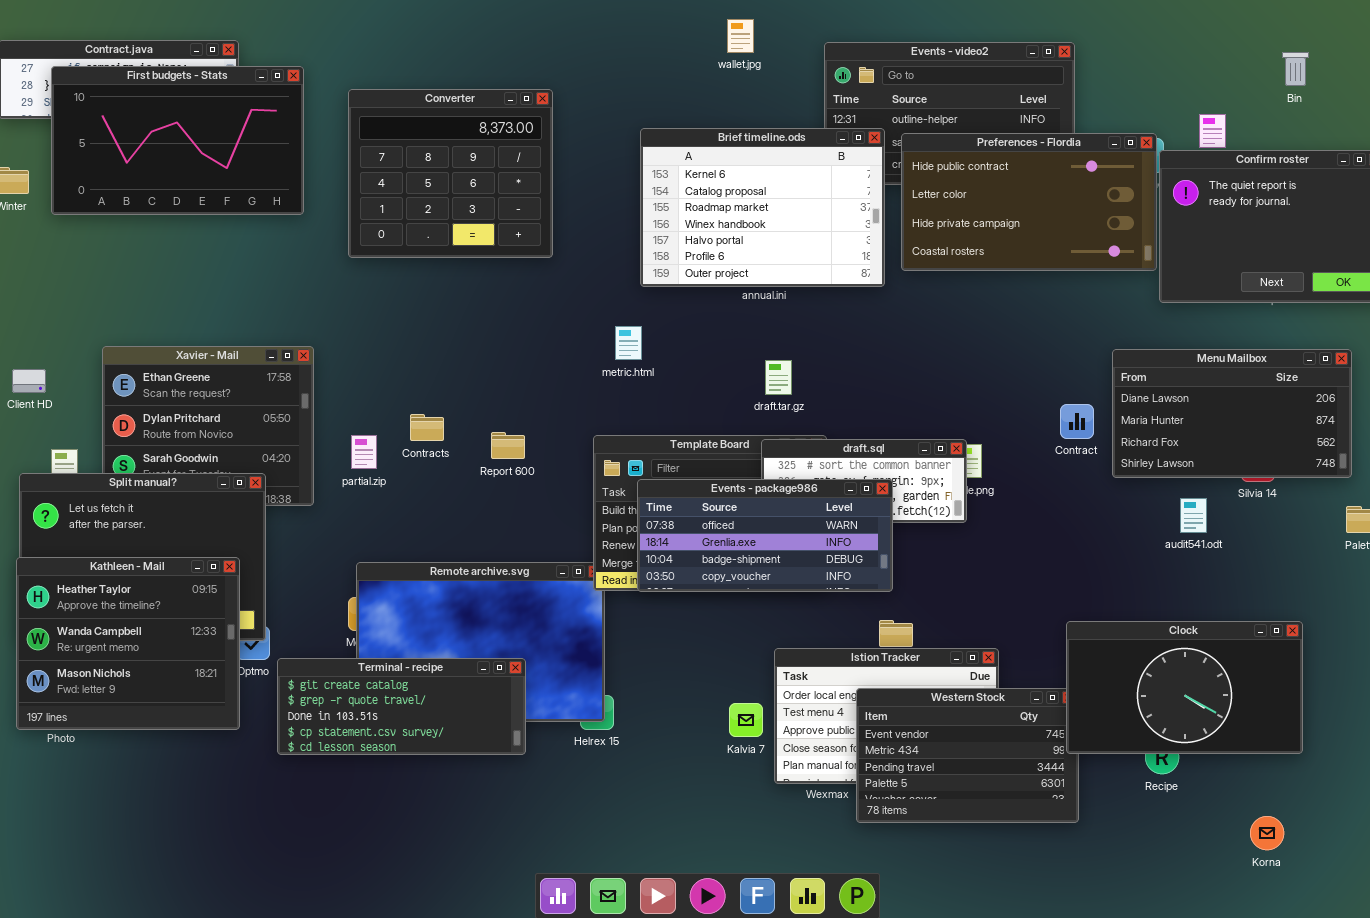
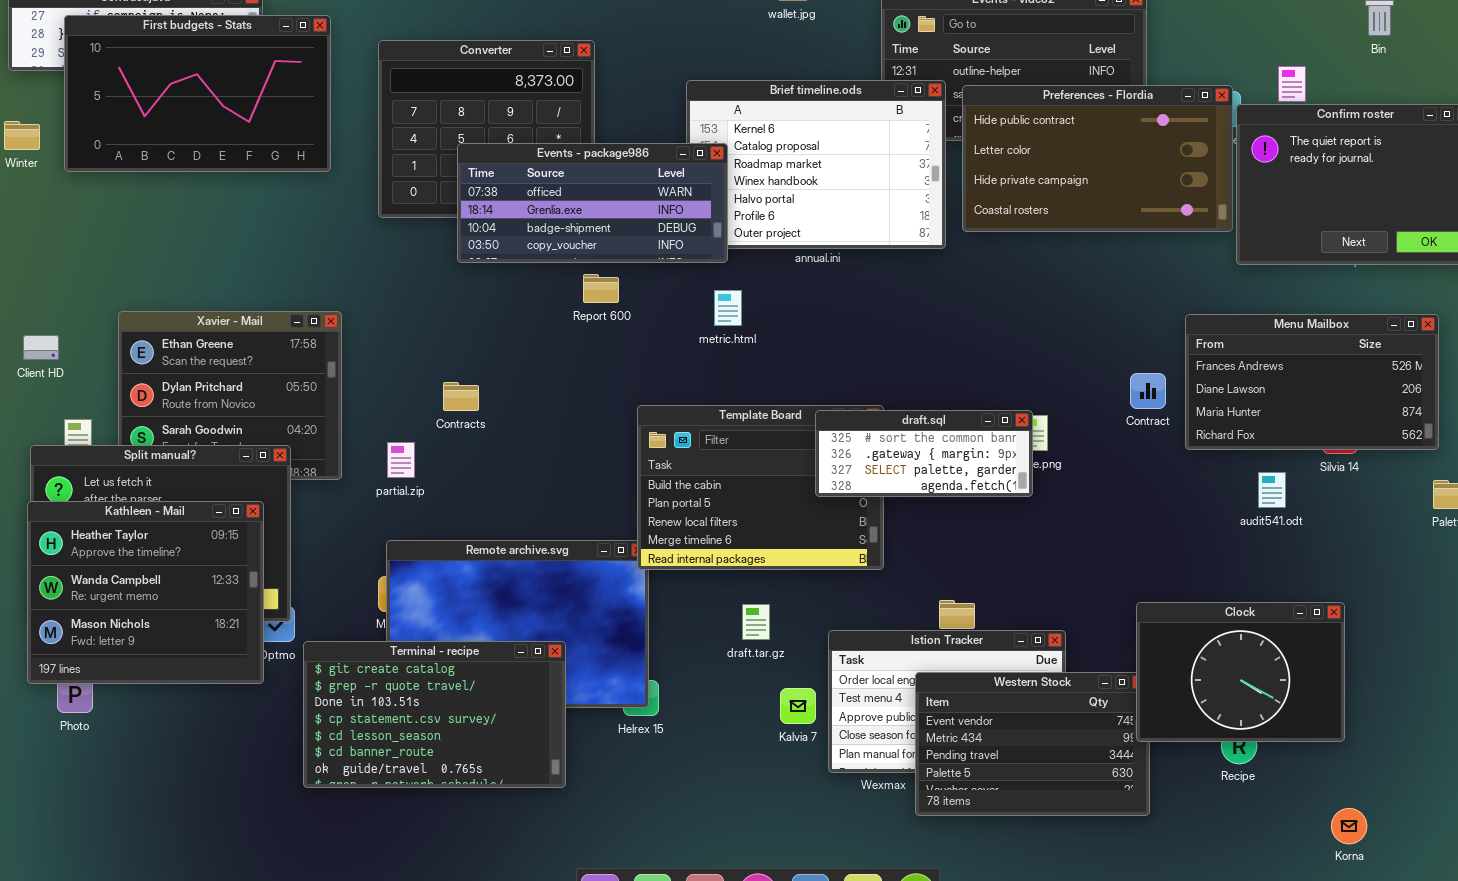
metric.html: [615,326,642,360] -> [714,290,742,326], moved
Menu Mailbox: [1112,349,1352,478] -> [1185,314,1439,450], scrolled up 1 row
draft.tar.gz: [765,360,792,395] -> [742,604,770,640], moved
Report 600: [491,432,525,459] -> [583,274,619,303], moved
partial.zip: [351,435,377,469] -> [387,442,415,478], moved
Events - package986: [637,479,893,592] -> [457,143,728,263], moved
Kathleen - Mail: [16,557,240,730] -> [27,501,264,684], moved
Clock: [1066,621,1303,754] -> [1136,602,1345,742], resized
Terminal - recipe: [277,658,526,755] -> [303,641,566,788], resized

